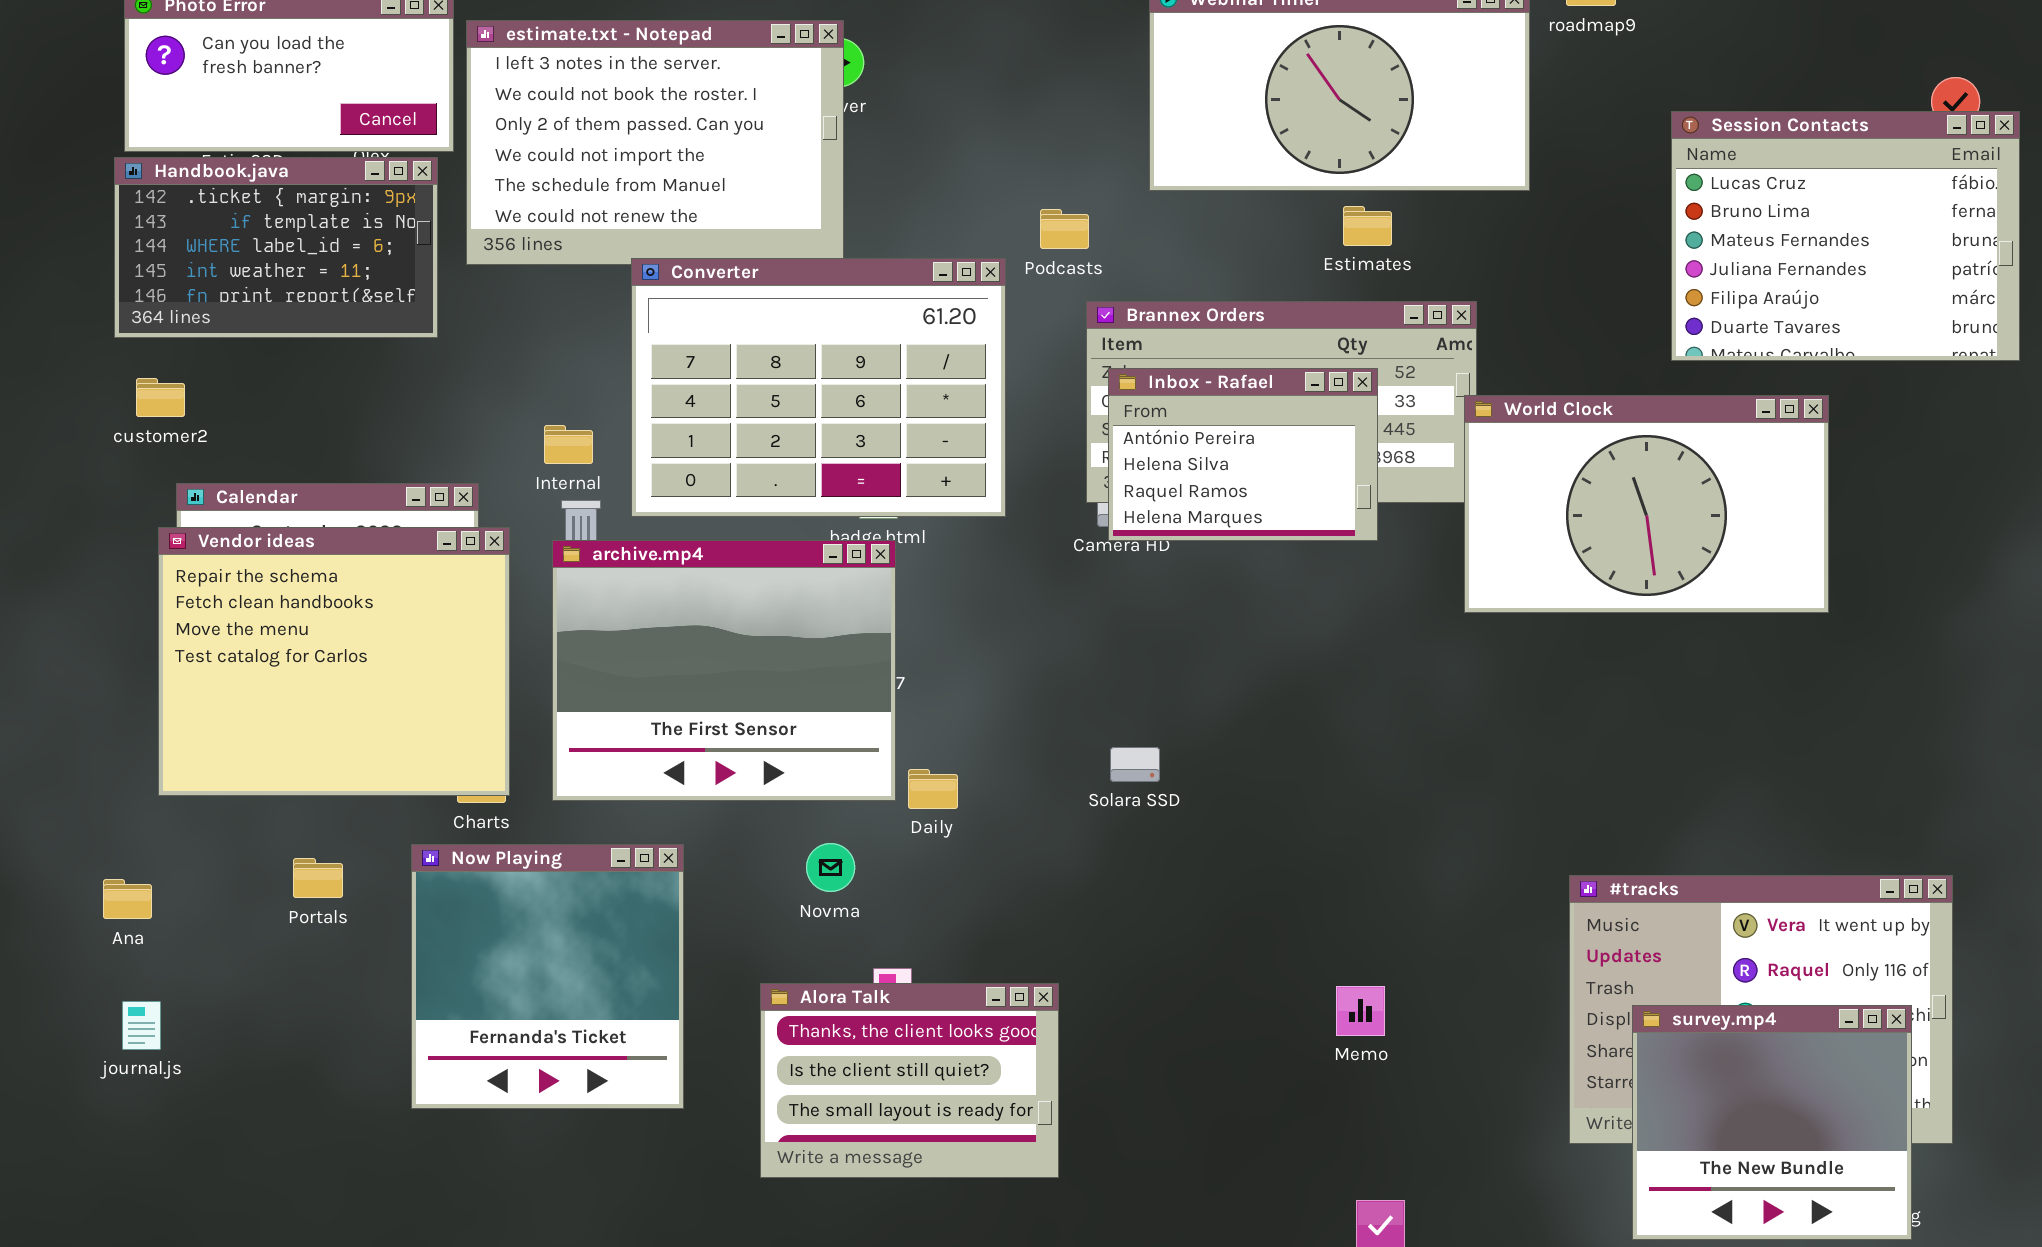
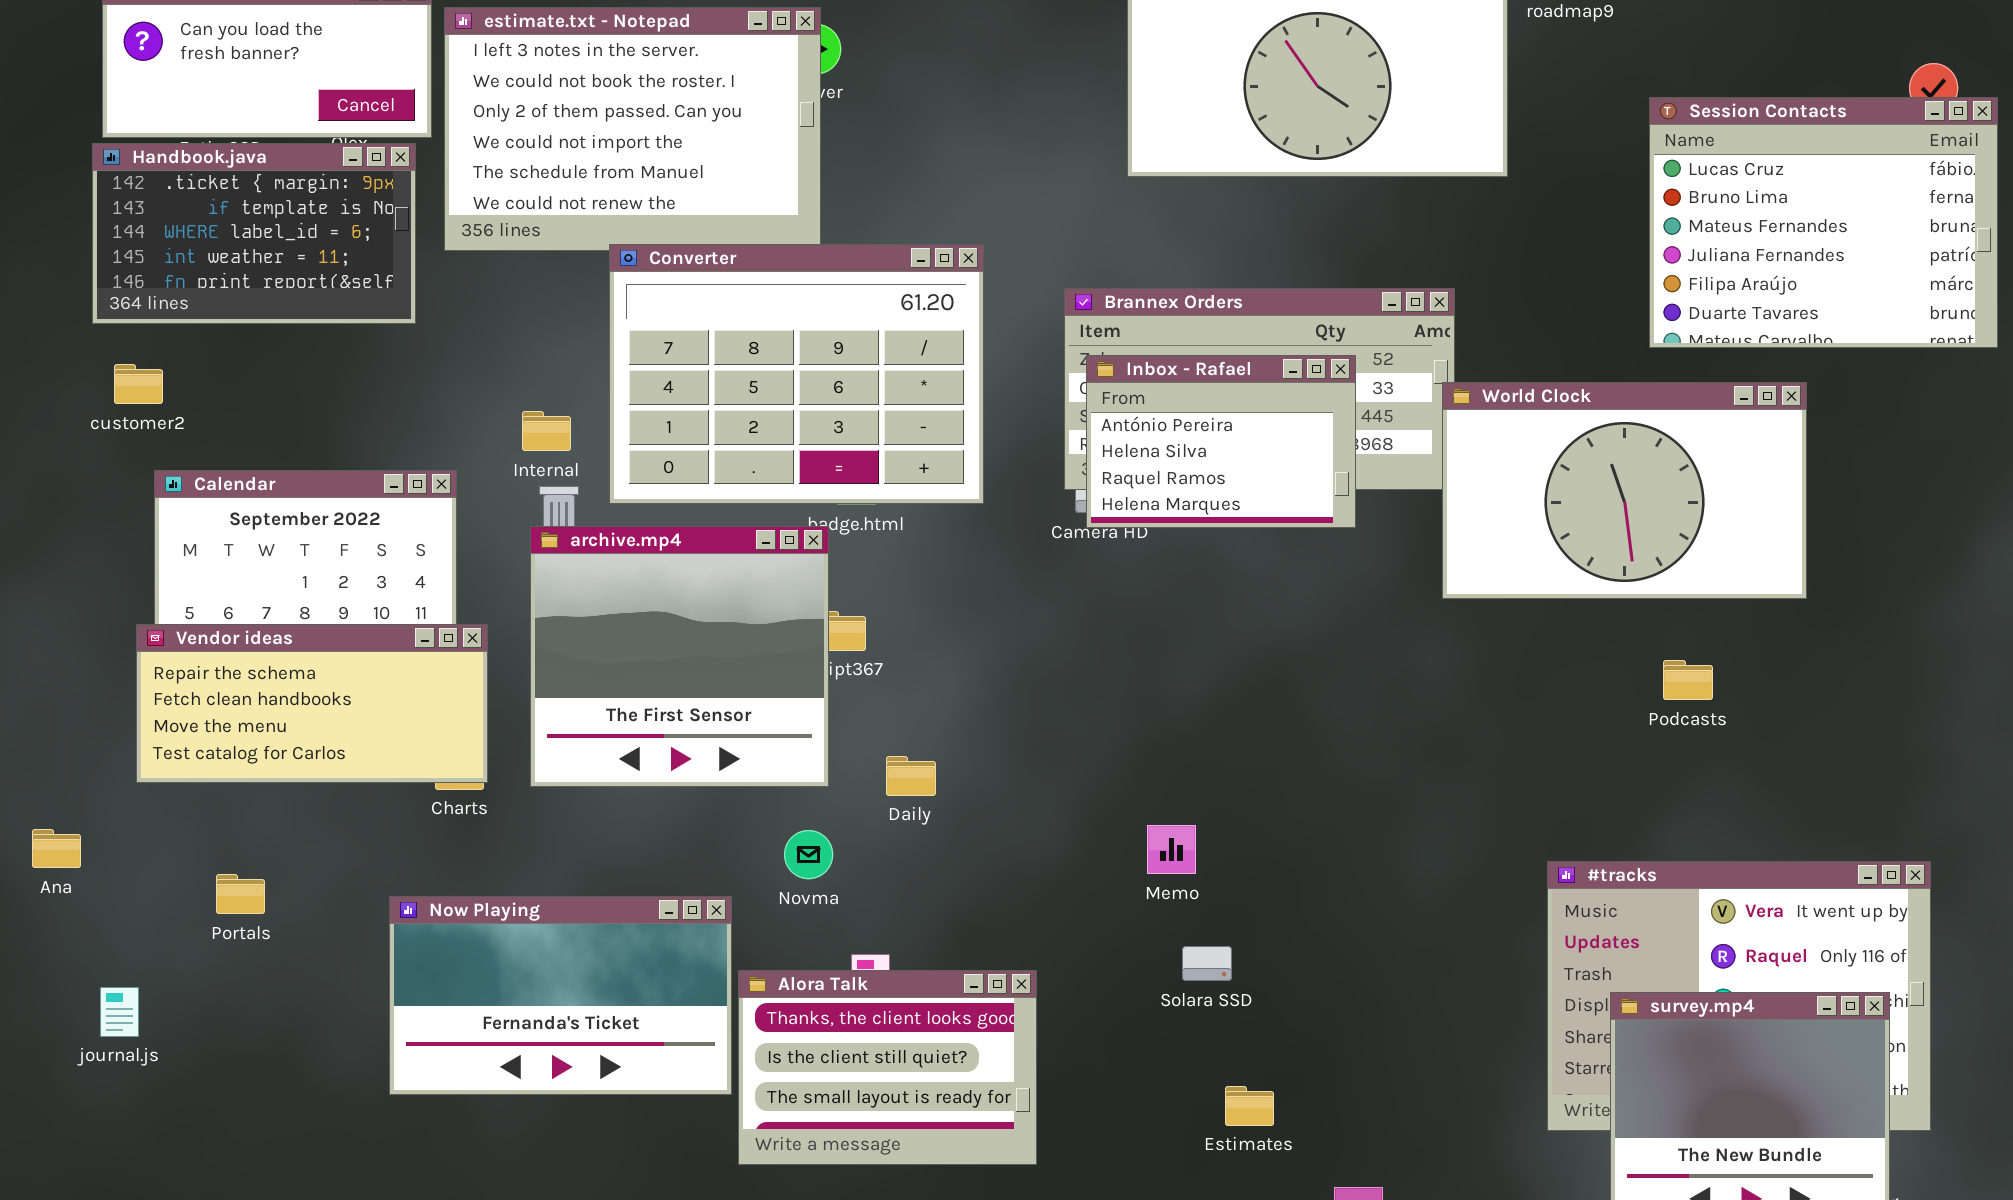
Estimates: [1343,206,1392,246] -> [1225,1086,1274,1126], moved
Podcasts: [1040,209,1089,249] -> [1663,660,1713,700], moved
Vendor ideas: [158,527,510,796] -> [136,624,488,783], resized
archive.mp4: [552,540,896,801] -> [530,526,829,787], resized
Solara SSD: [1110,747,1160,782] -> [1182,946,1232,981], moved
Now Playing: [411,844,684,1109] -> [389,896,732,1095], resized
Portals: [293,858,343,898] -> [216,874,265,914], moved
Ana: [103,879,152,919] -> [32,829,81,868], moved
Memo: [1336,986,1385,1036] -> [1147,825,1196,874], moved

